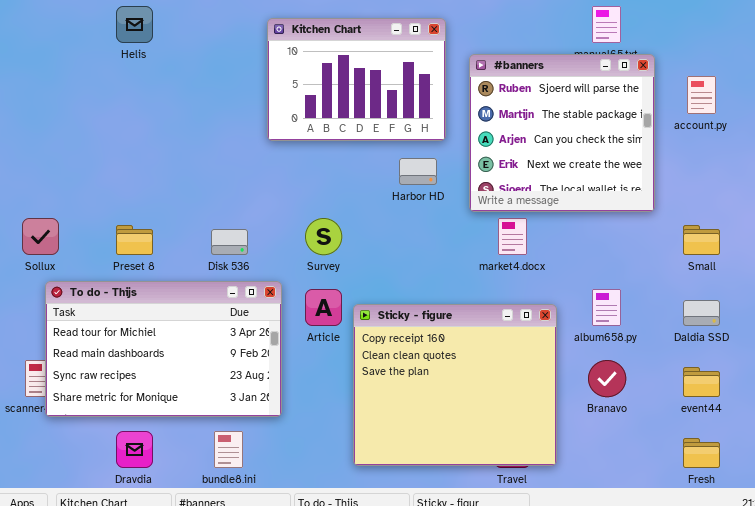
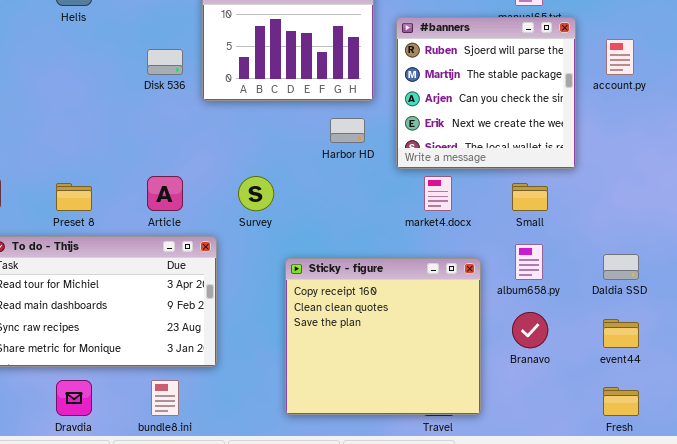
Small: [683,225,720,255] -> [512,183,548,211], moved
Disk 536: [211,229,248,255] -> [147,49,183,75], moved
Article: [305,289,342,326] -> [147,176,183,211], moved

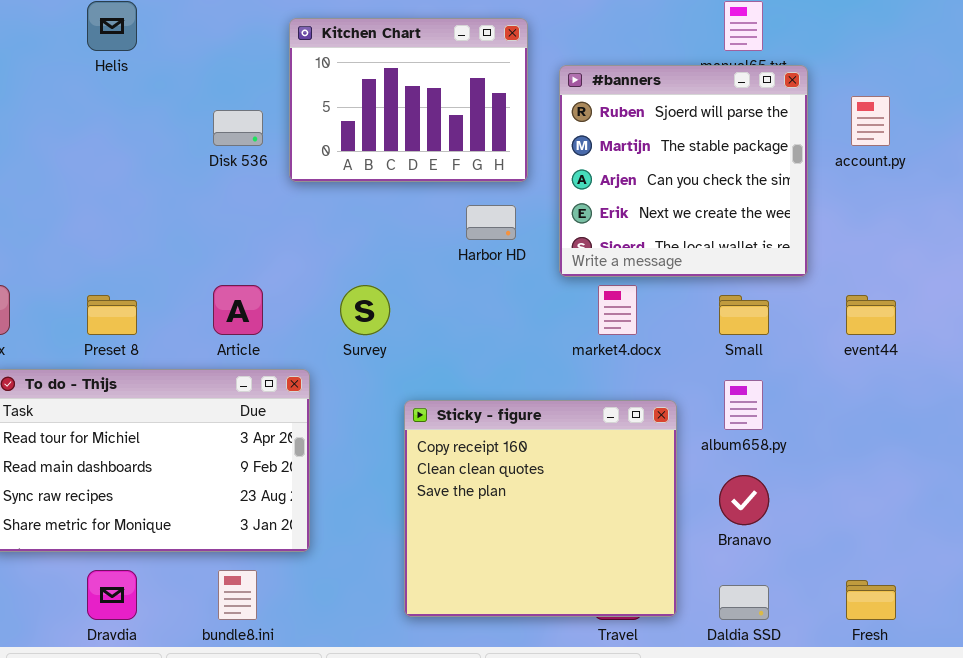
Daldia SSD: [603,254,639,280] -> [719,585,769,620], moved
event44: [603,319,639,348] -> [846,295,896,335], moved

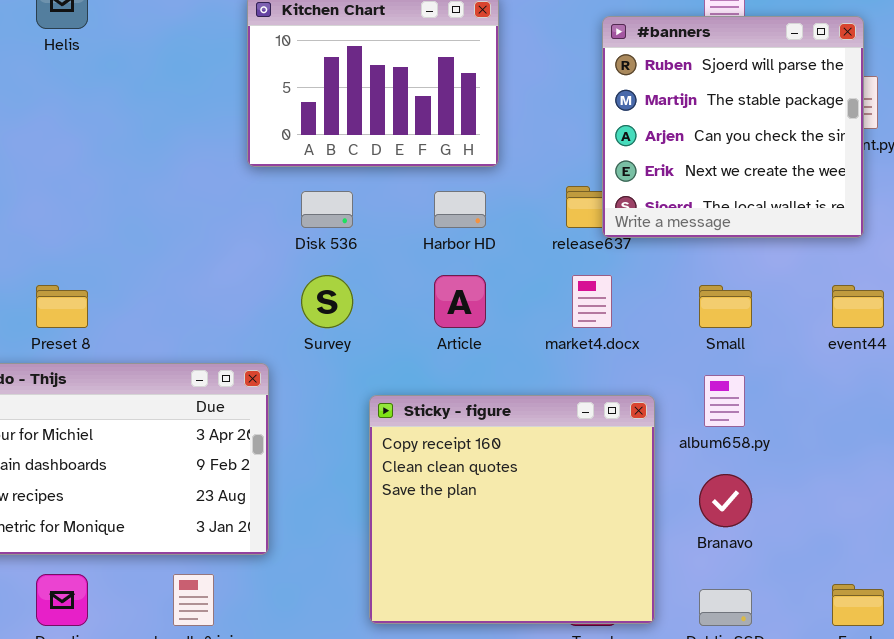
#banners: [559,65,808,277] -> [602,16,864,238], moved
Disk 536: [213,110,263,146] -> [301,191,353,228], moved
Article: [213,285,263,335] -> [434,275,486,328], moved

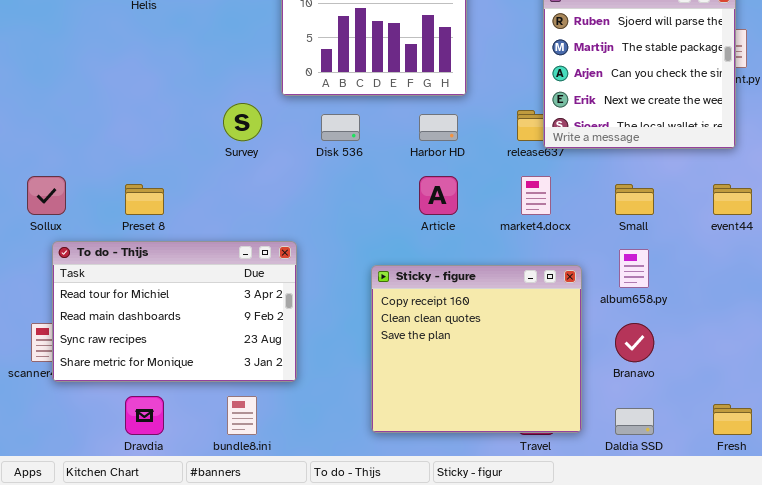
Survey: [301,275,353,328] -> [223,103,262,141], moved

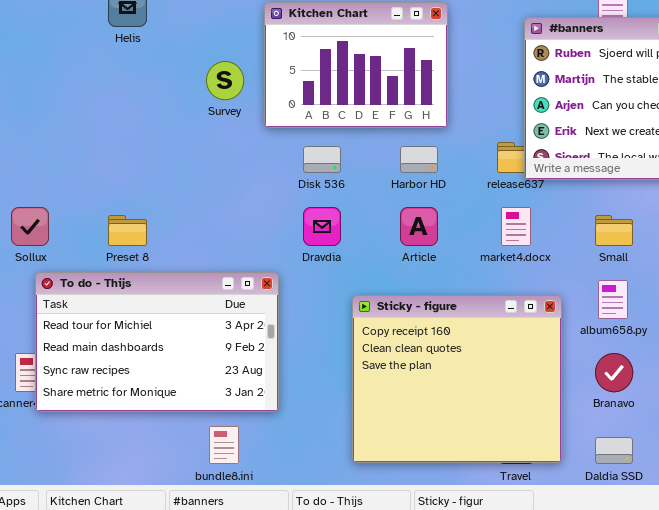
Survey: [223,103,262,141] -> [206,61,244,100], moved
Dravdia: [125,396,164,435] -> [303,207,341,246], moved

